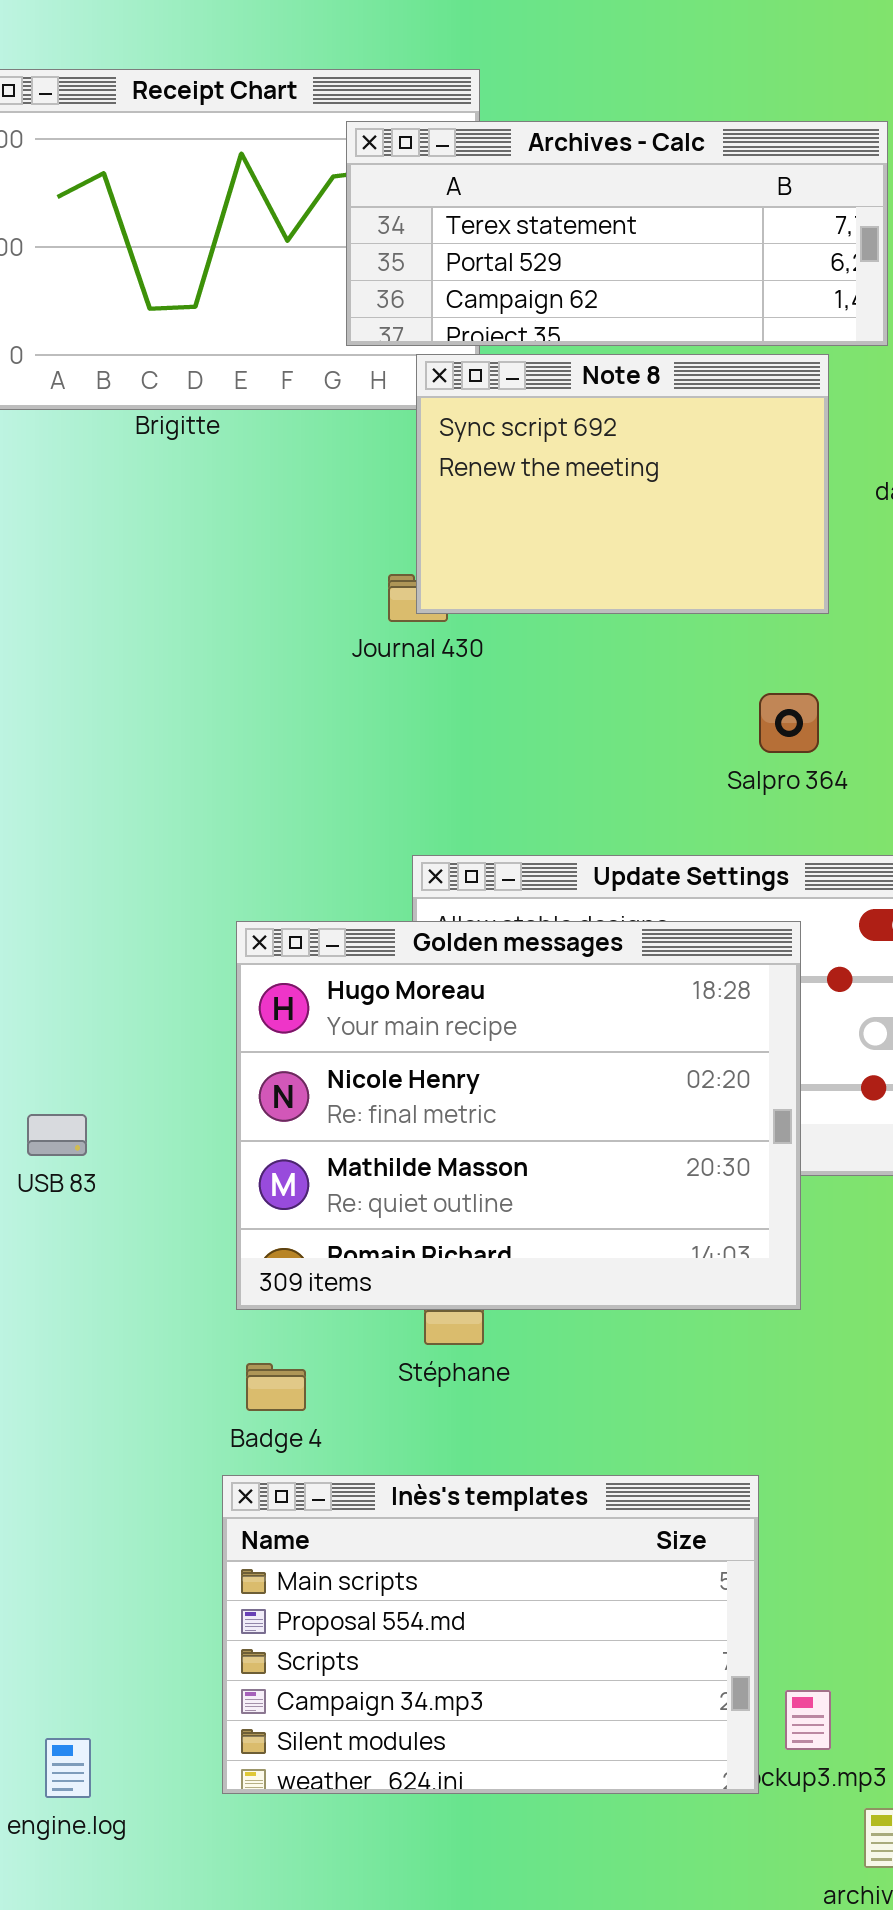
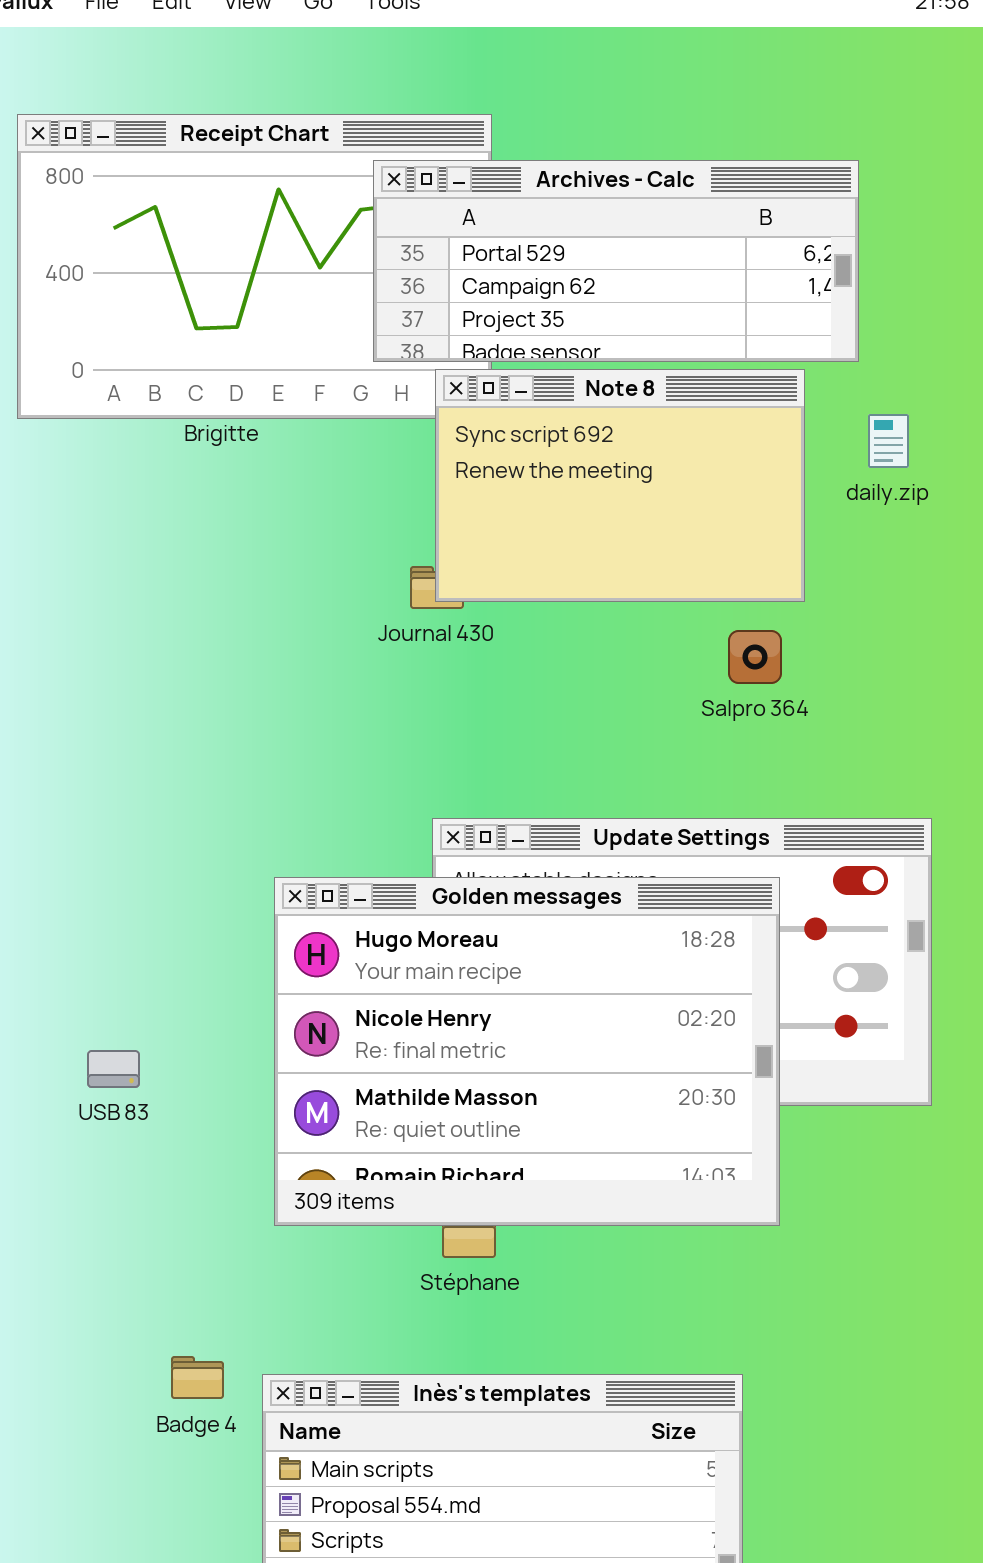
Archives - Calc: [346,121,888,346] -> [373,160,859,362], scrolled down 1 row
Salpro 364: [759,693,819,753] -> [728,630,782,684], moved
Badge 4: [246,1363,306,1411] -> [171,1356,224,1399], moved

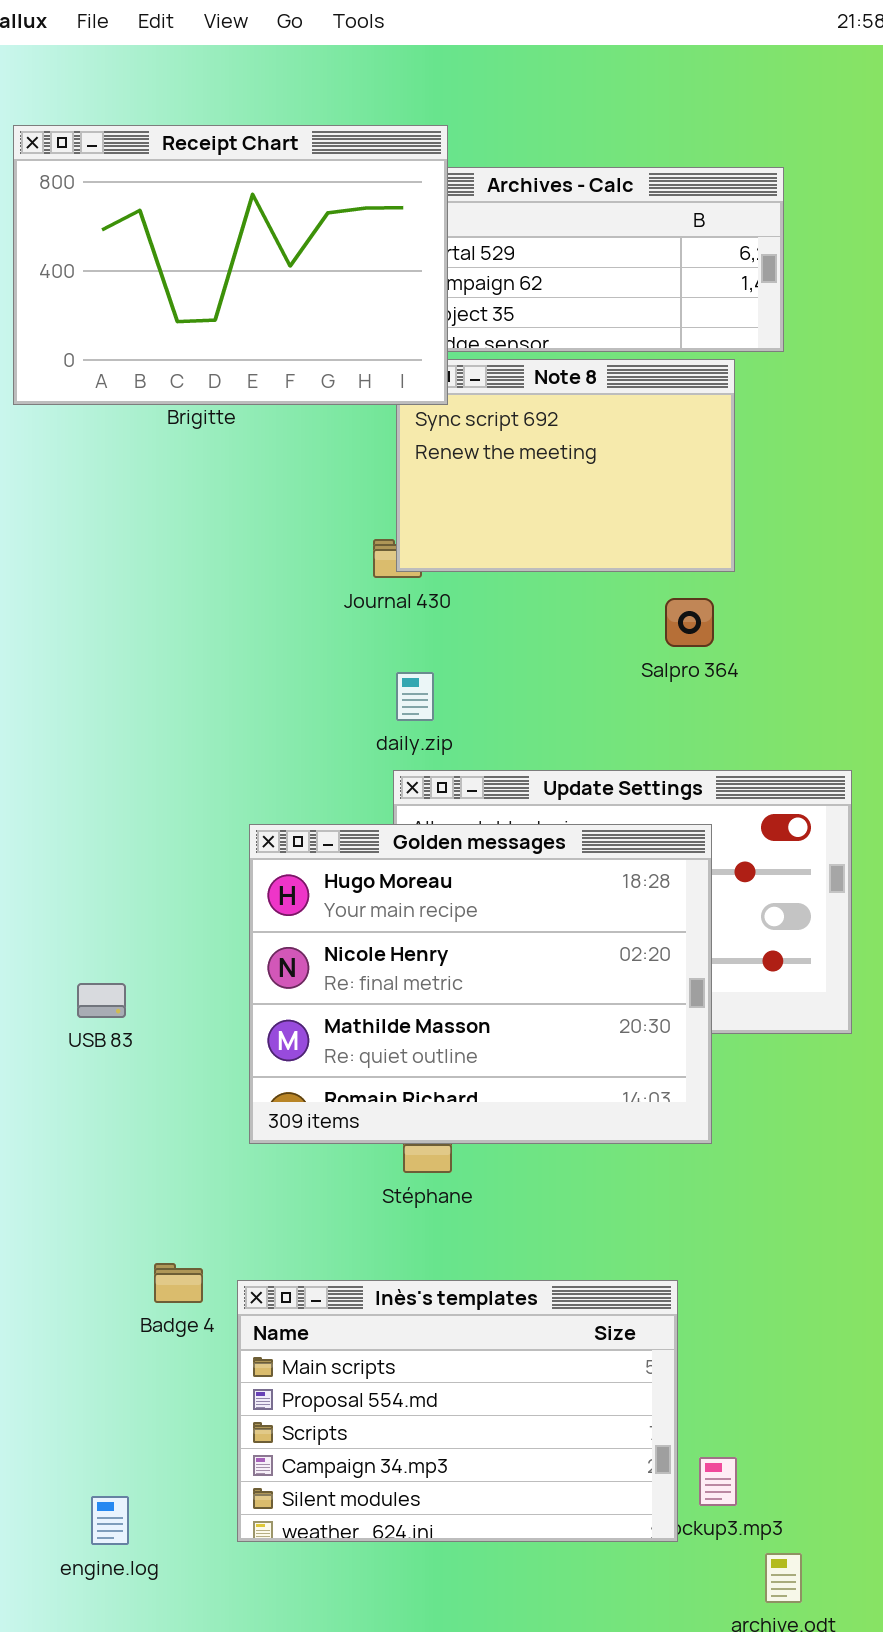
Receipt Chart: [17,114,492,419] -> [13,125,448,405], raised
daily.zip: [868,414,909,468] -> [396,672,434,721], moved

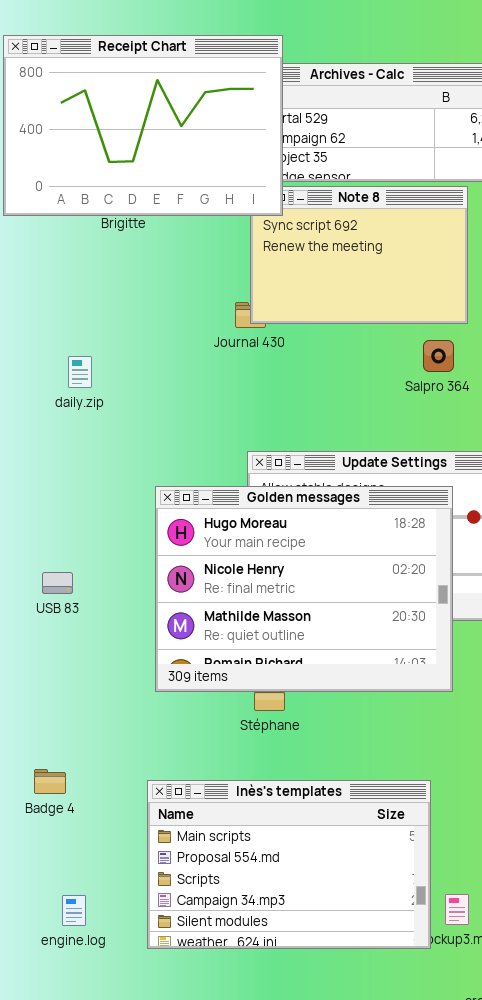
daily.zip: [396,672,434,721] -> [68,356,92,388], moved
USB 83: [77,983,126,1018] -> [42,572,73,594], moved
Badge 4: [154,1263,203,1303] -> [34,769,66,794], moved
engine.log: [91,1496,129,1545] -> [62,895,86,926], moved

